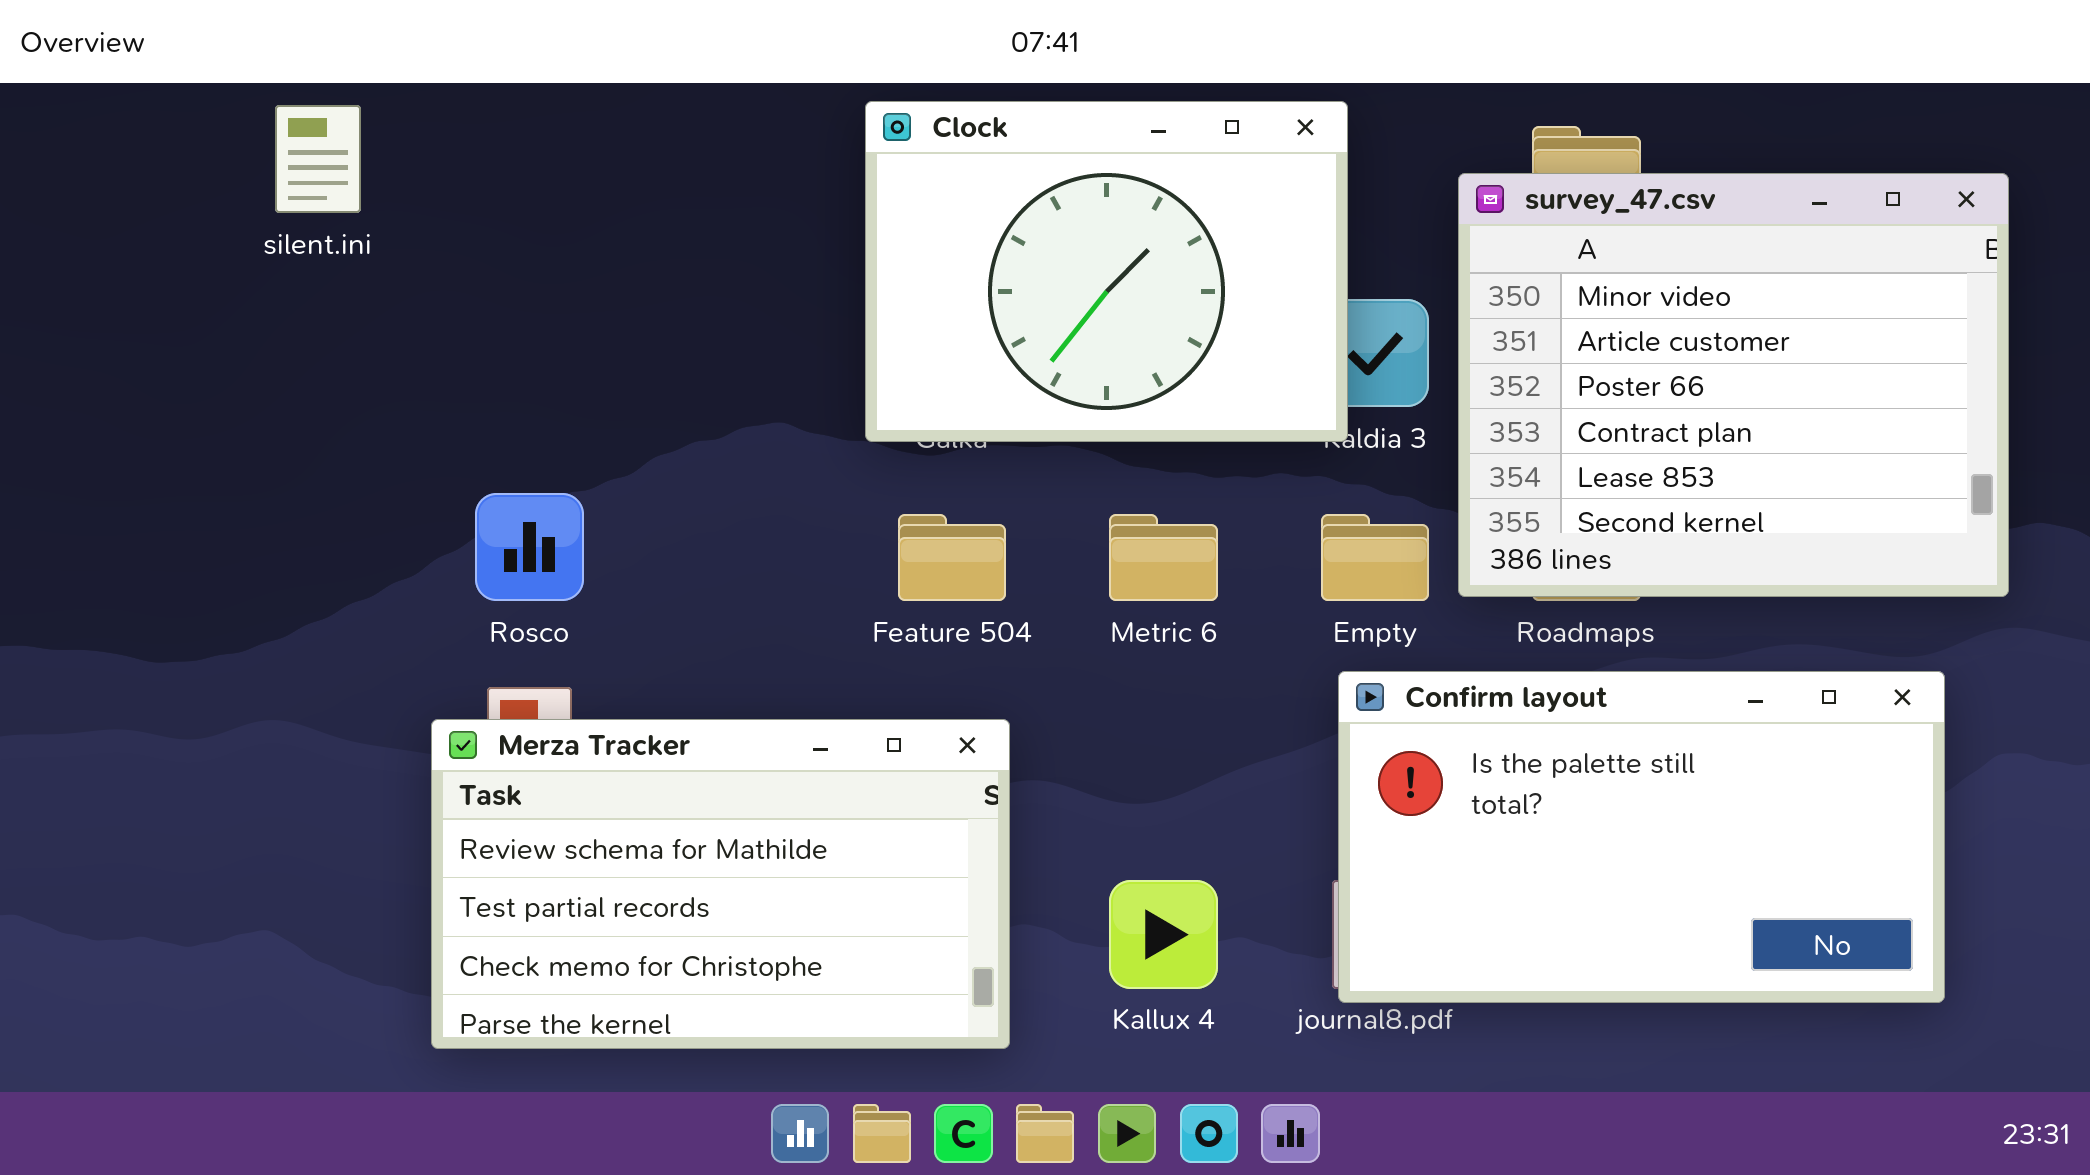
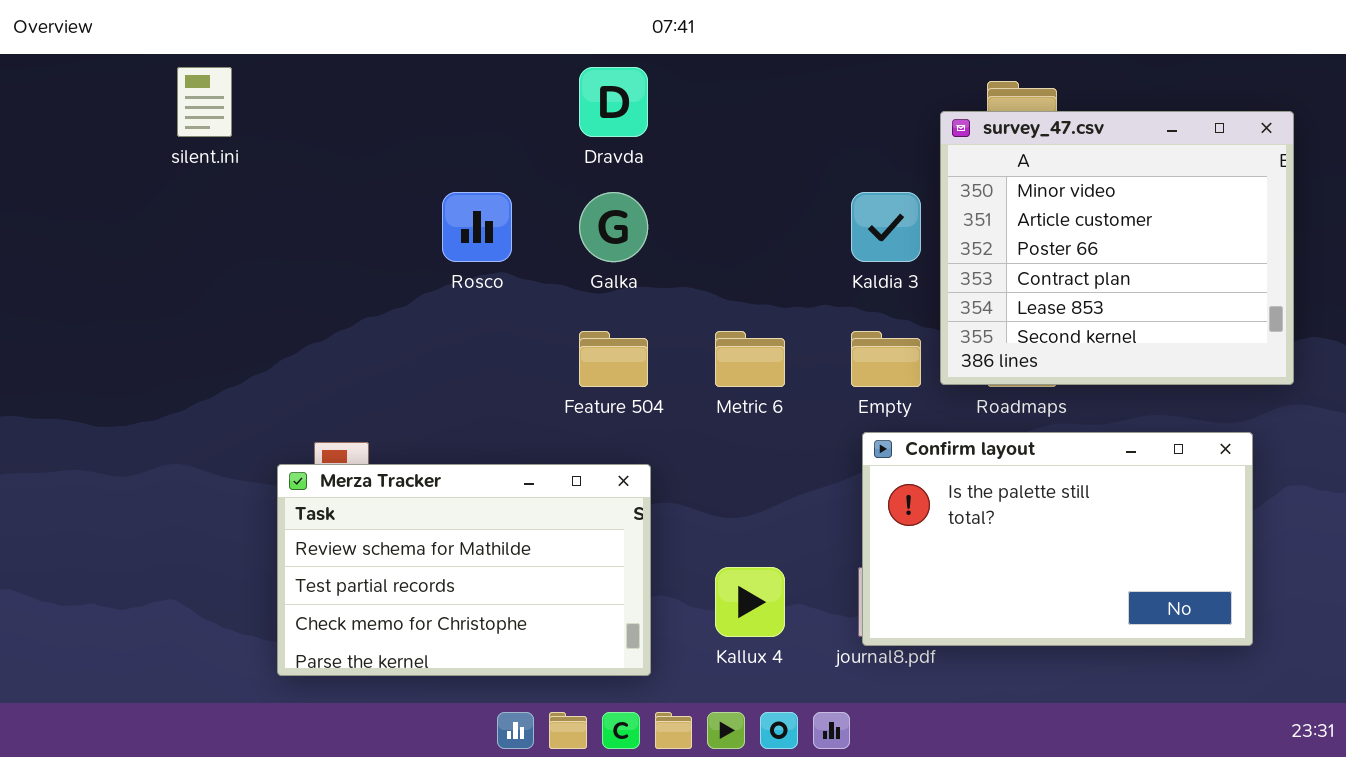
Clock: [865,101,1348,442] -> none, closed
Rosco: [475,493,584,601] -> [442,192,512,262], moved

